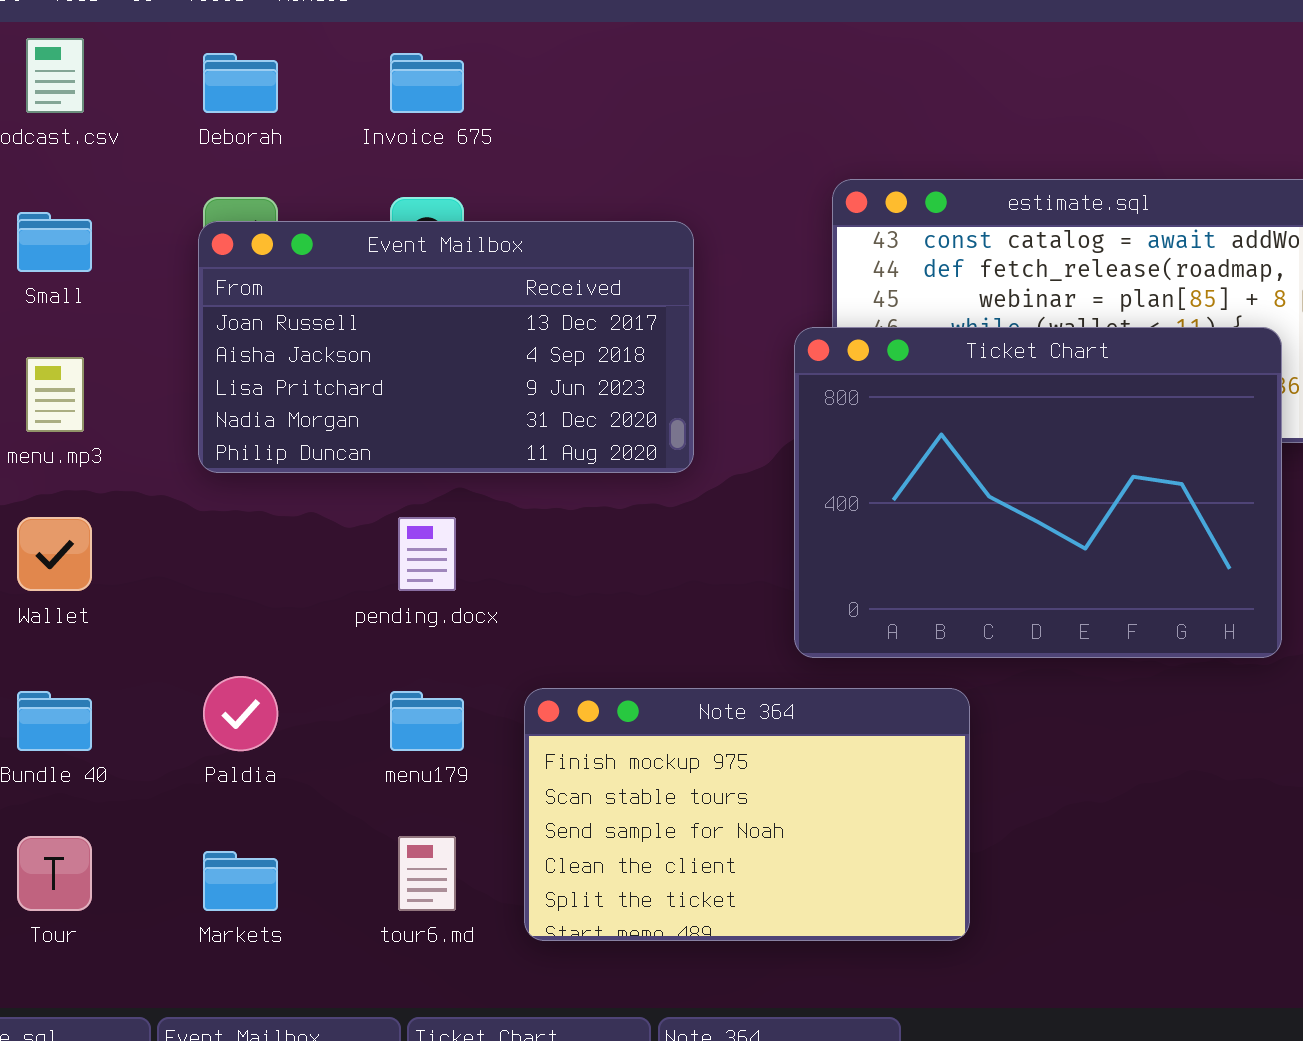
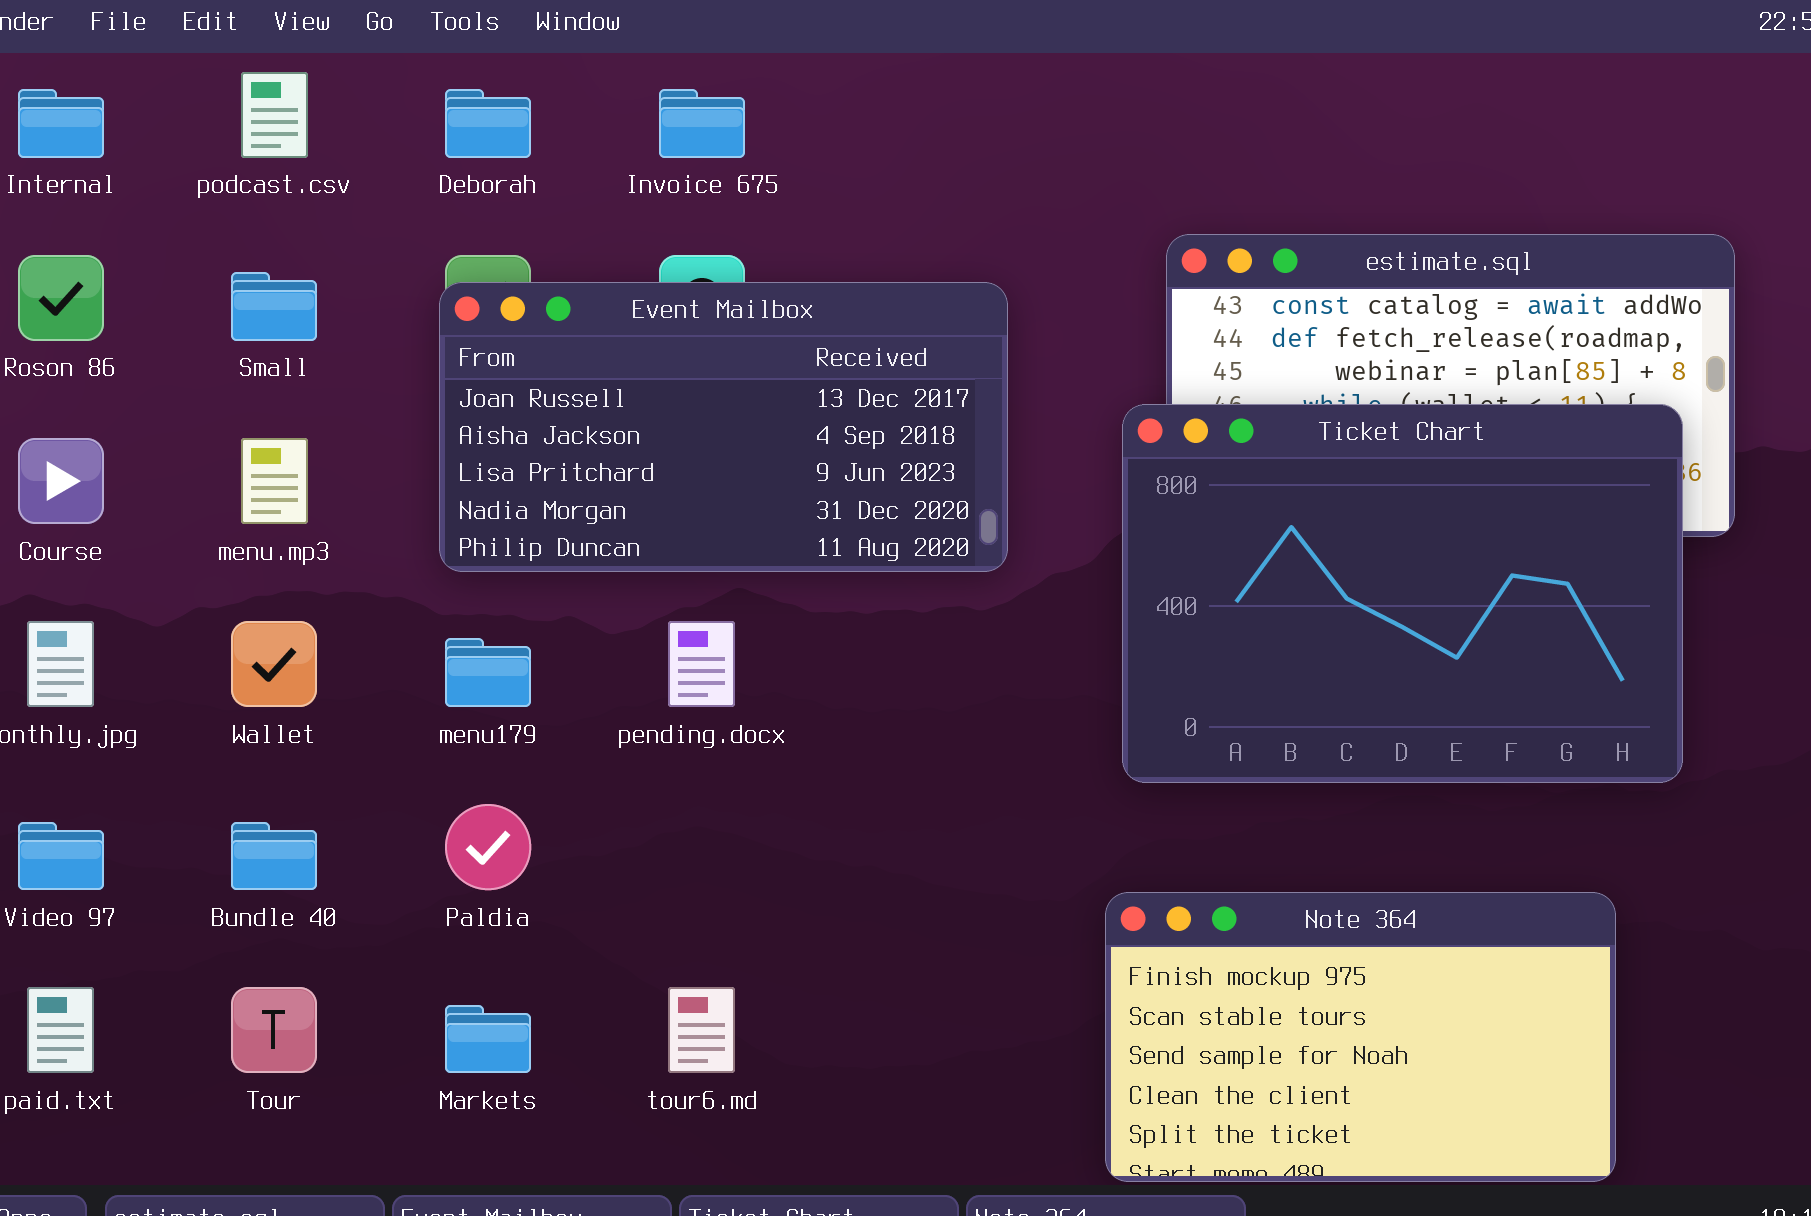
Note 364: [524,688,970,941] -> [1105,892,1616,1182], moved
menu179: [390,691,464,751] -> [445,638,531,707], moved

